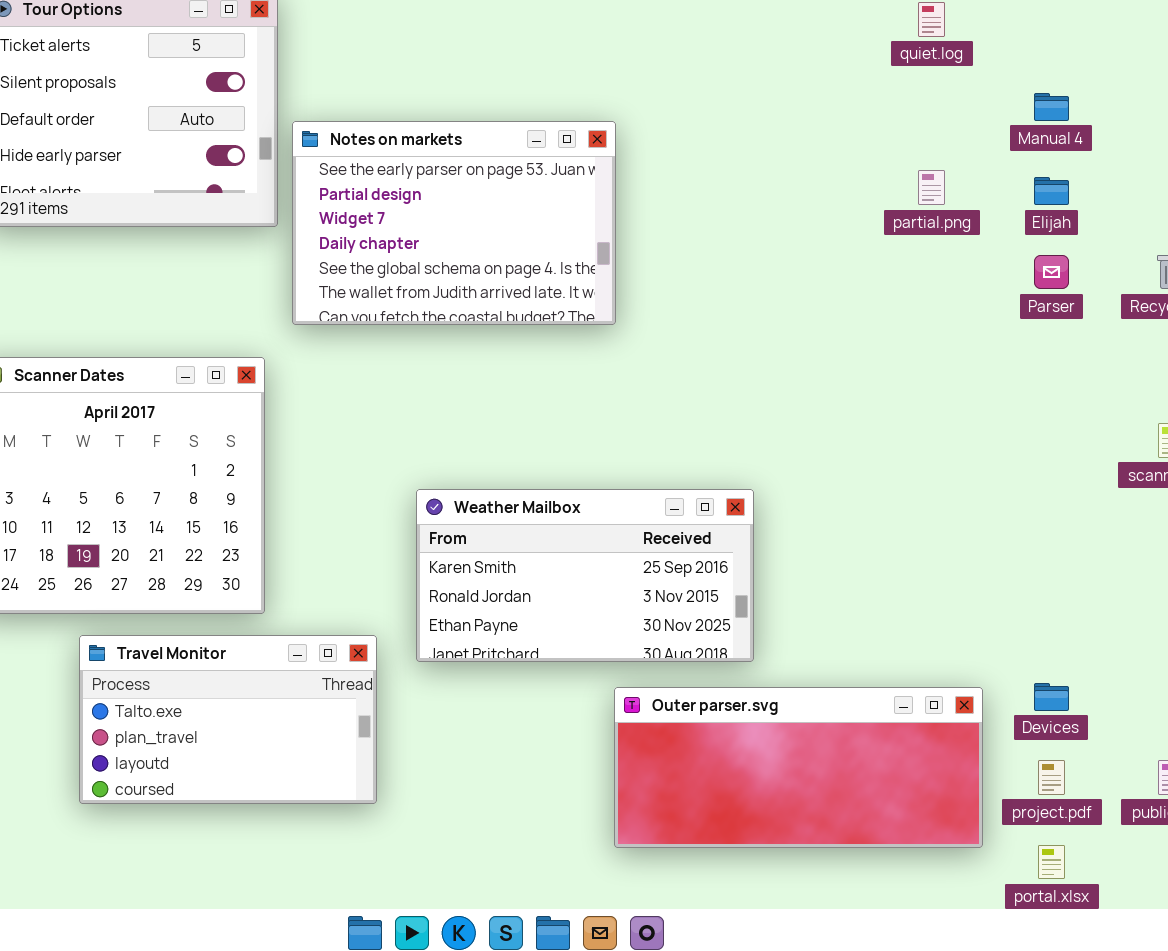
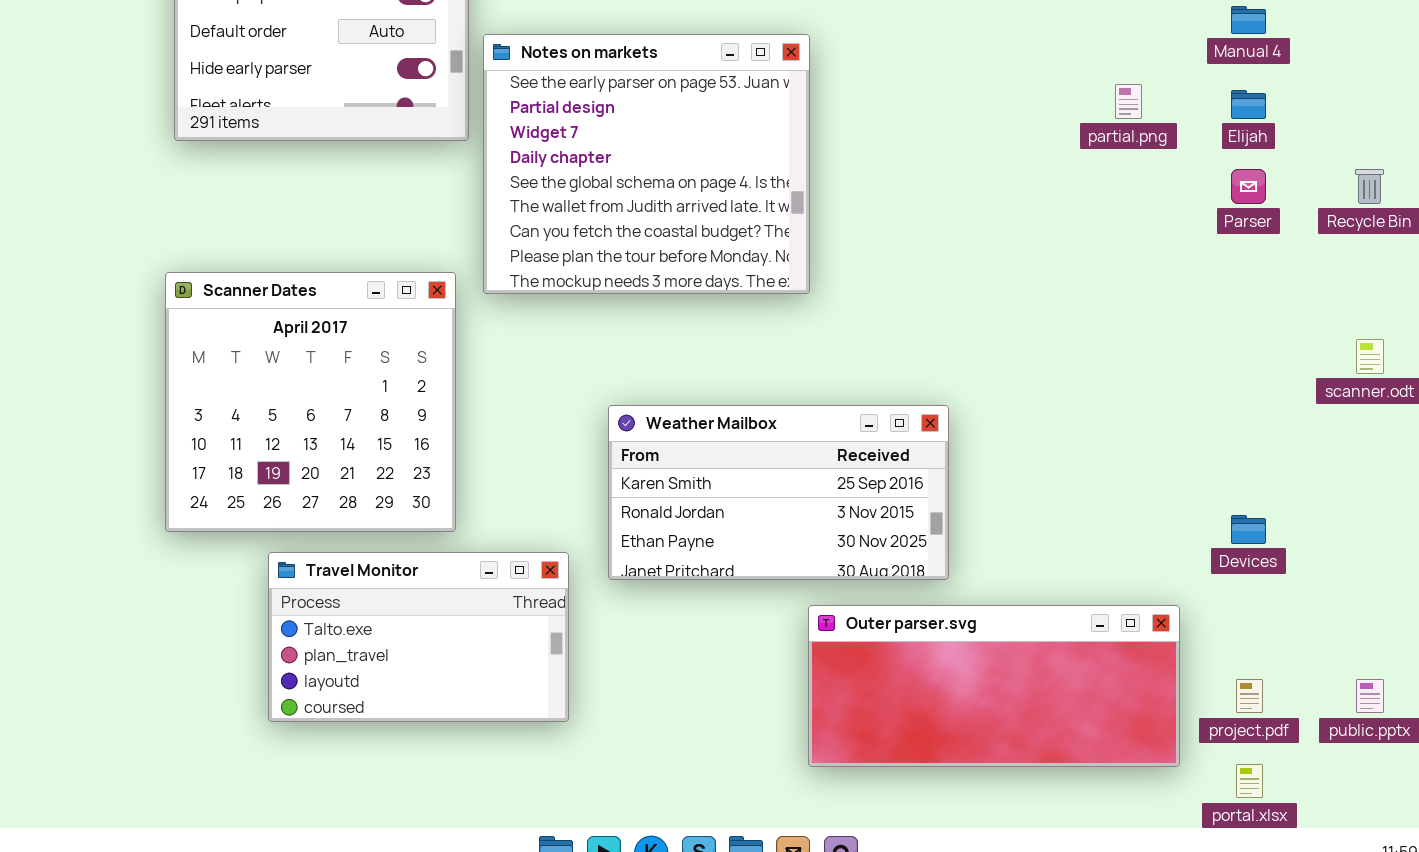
Notes on markets: [292,121,616,325] -> [483,34,810,294], resized
Devices: [1034,683,1069,711] -> [1231,515,1266,544], moved

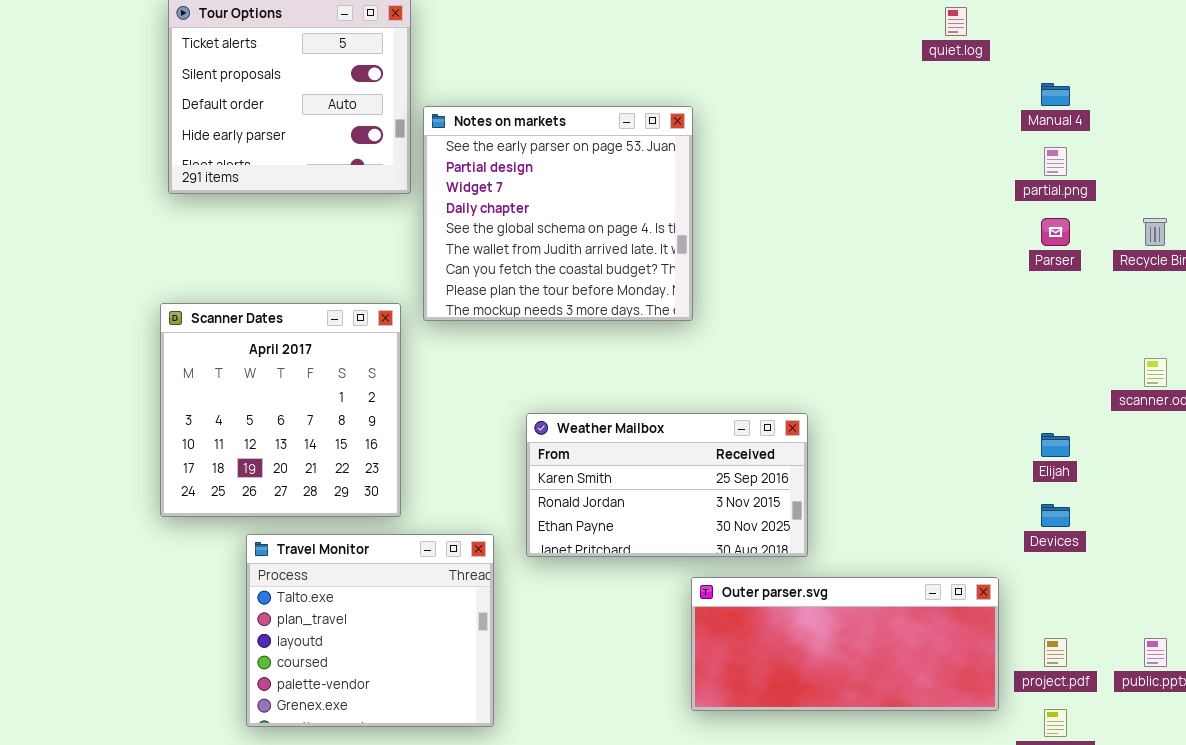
partial.png: [1115,84,1142,119] -> [1044,147,1067,176], moved
Elijah: [1231,90,1266,119] -> [1041,433,1070,457], moved
Travel Monitor: [268,552,569,722] -> [246,534,494,727], resized

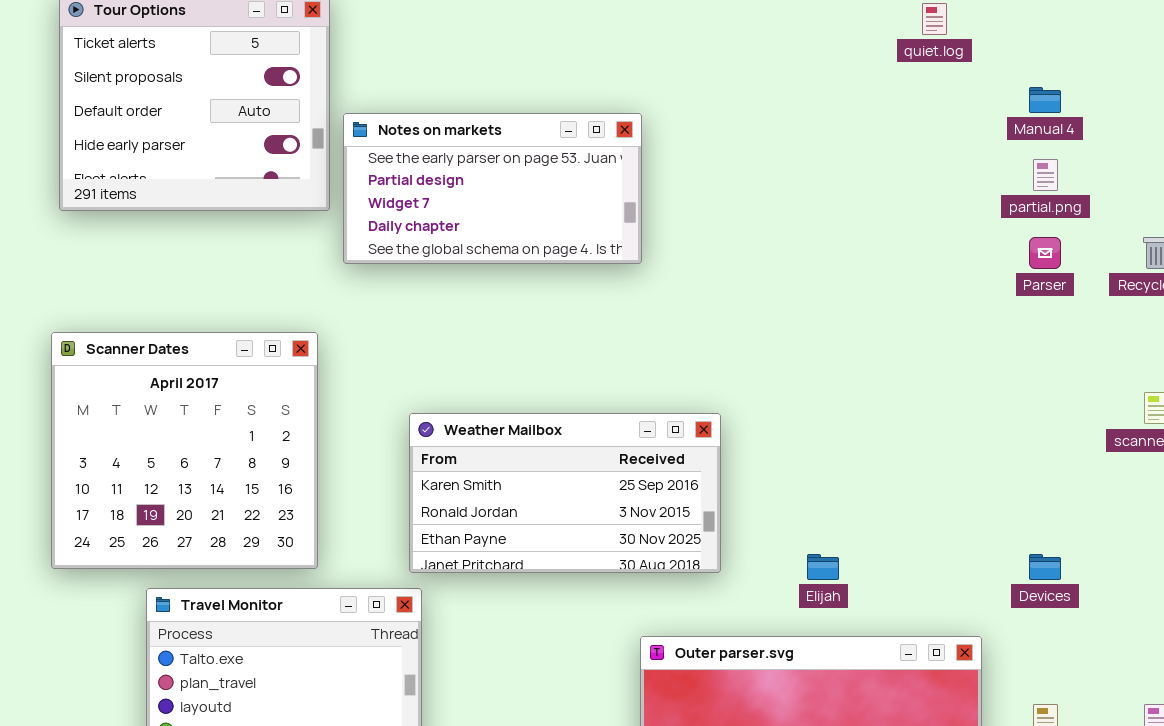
Notes on markets: [423,106,693,321] -> [343,113,642,264], resized
Weather Mailbox: [526,413,808,557] -> [409,413,721,573], moved
Elijah: [1041,433,1070,457] -> [807,554,839,580], moved

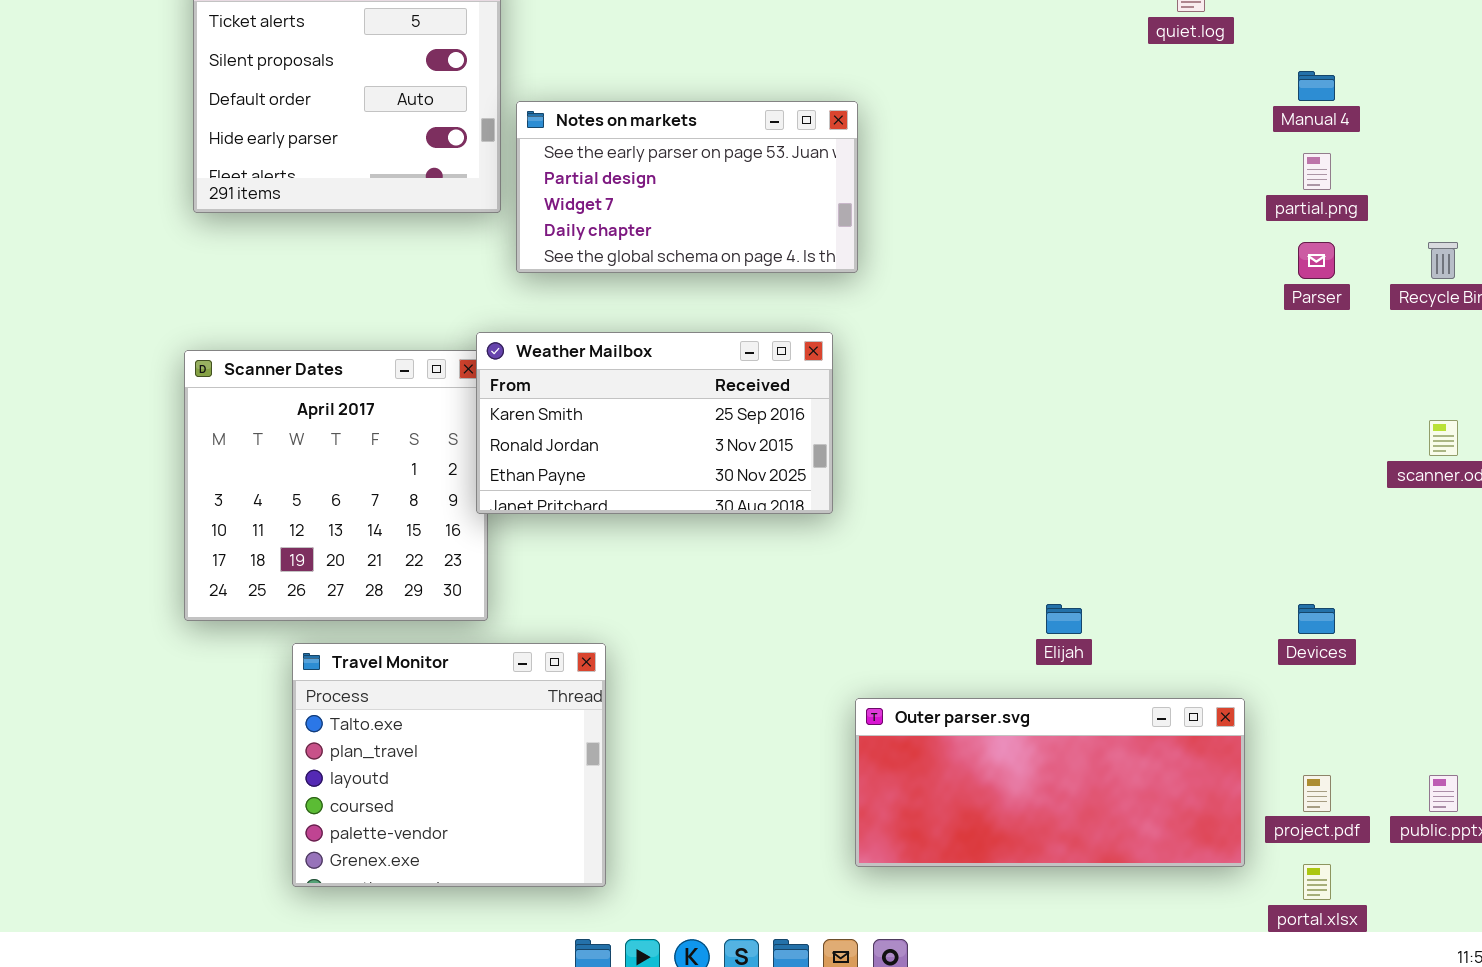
Weather Mailbox: [409,413,721,573] -> [476,332,833,514], moved

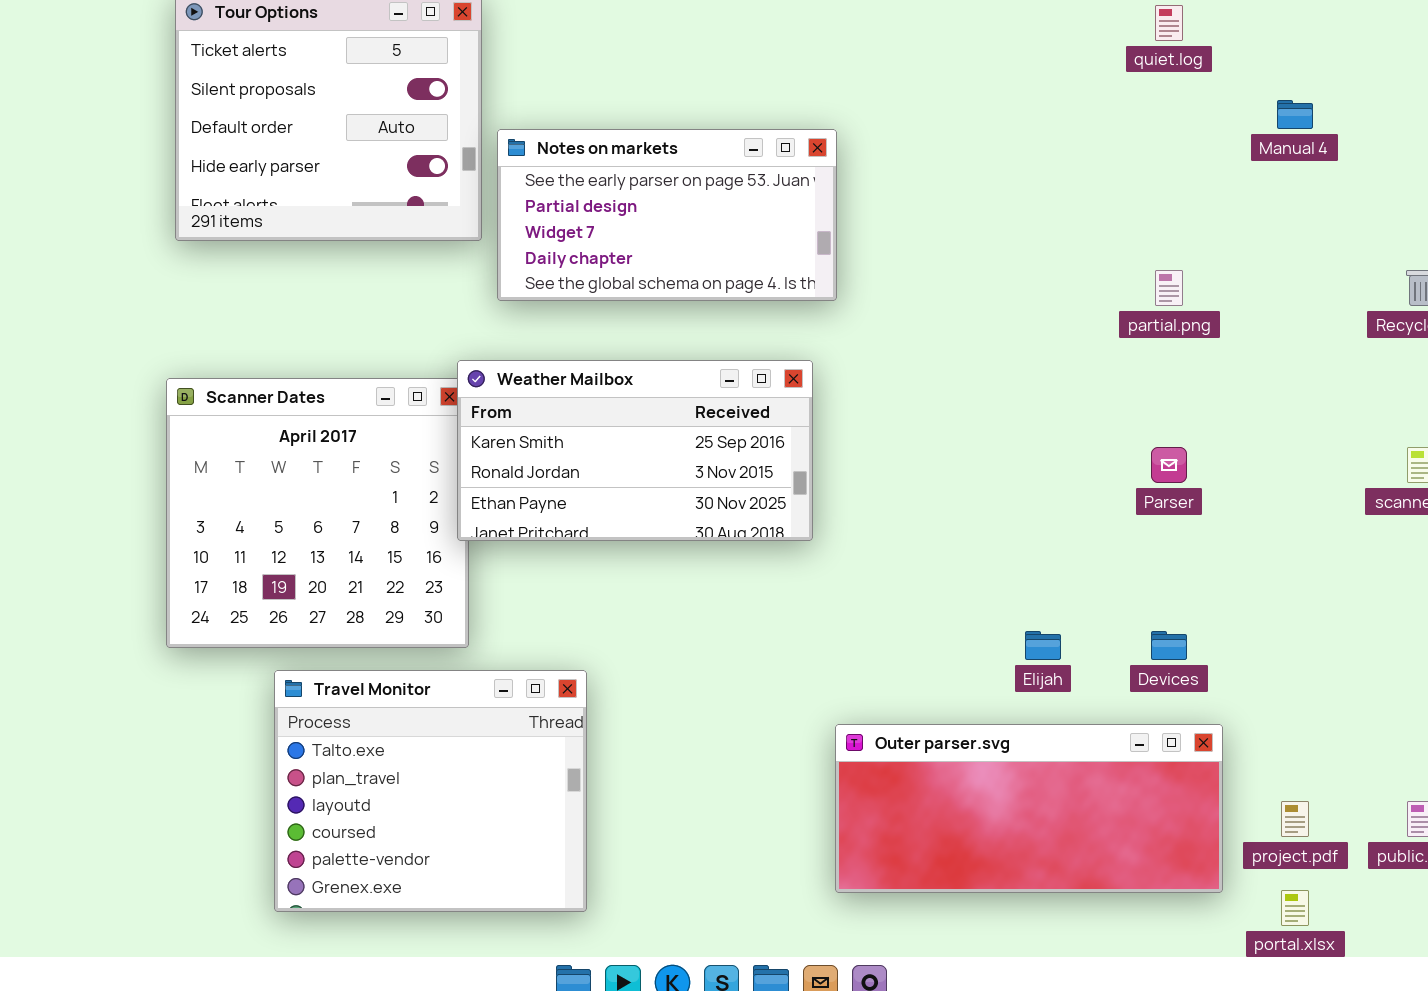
partial.png: [1303,153,1331,190] -> [1155,270,1183,306], moved
Parser: [1298,242,1335,279] -> [1151,447,1187,483], moved
Devices: [1298,604,1335,634] -> [1151,631,1187,660], moved

